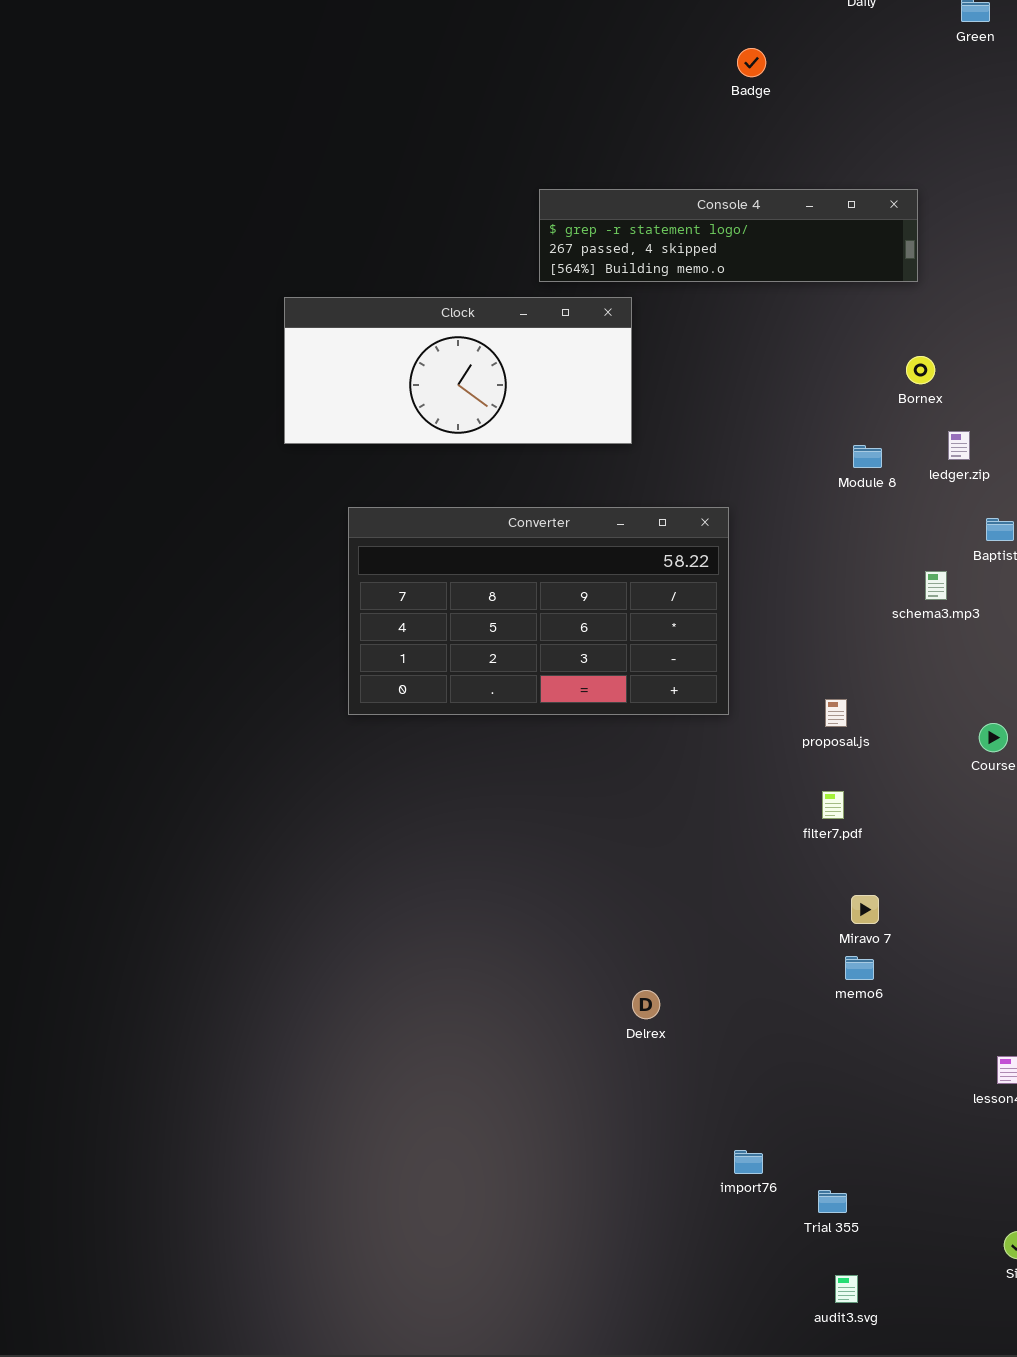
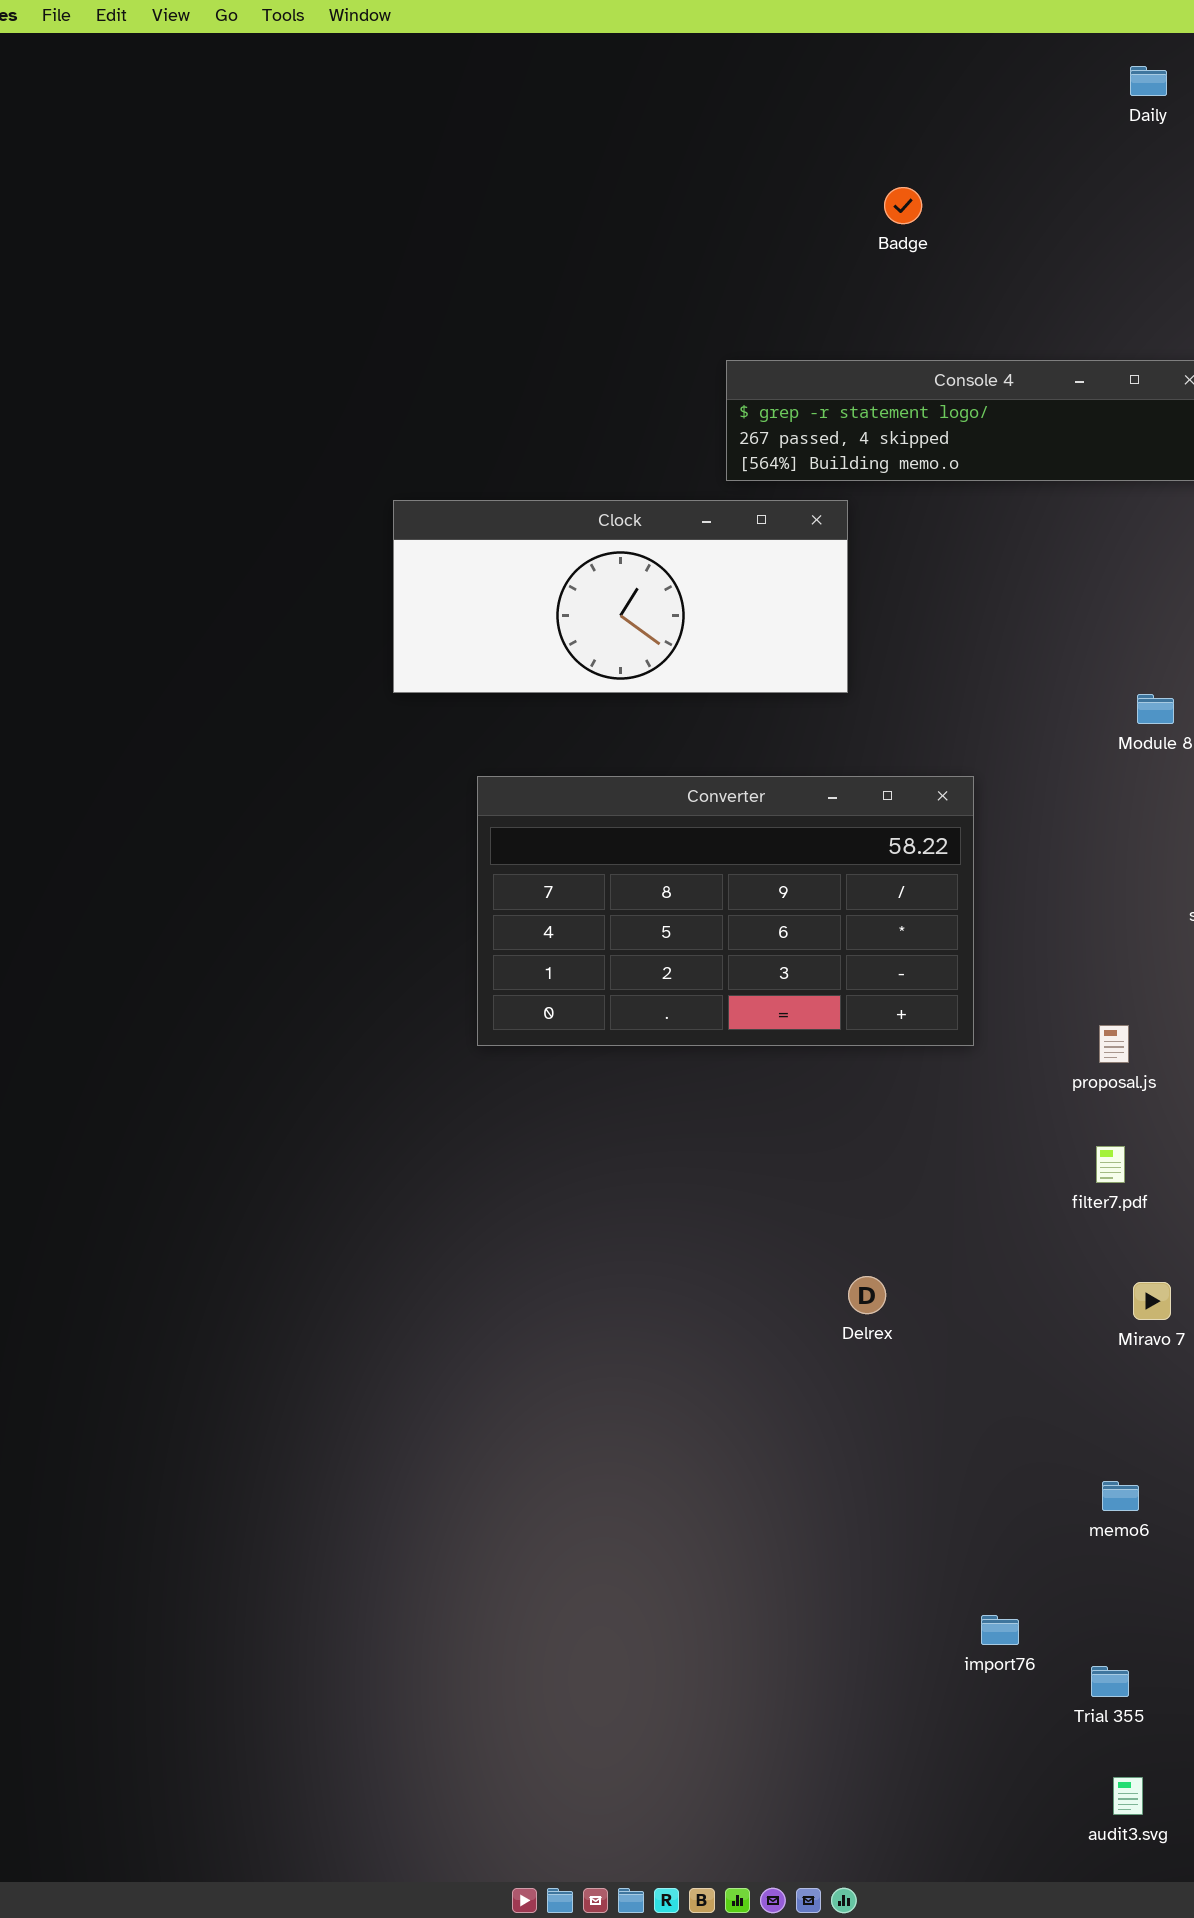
Badge: [737,48,766,77] -> [884,187,922,224], moved
memo6: [845,956,874,980] -> [1102,1481,1139,1511], moved
Delrex: [632,990,660,1019] -> [848,1276,886,1314], moved

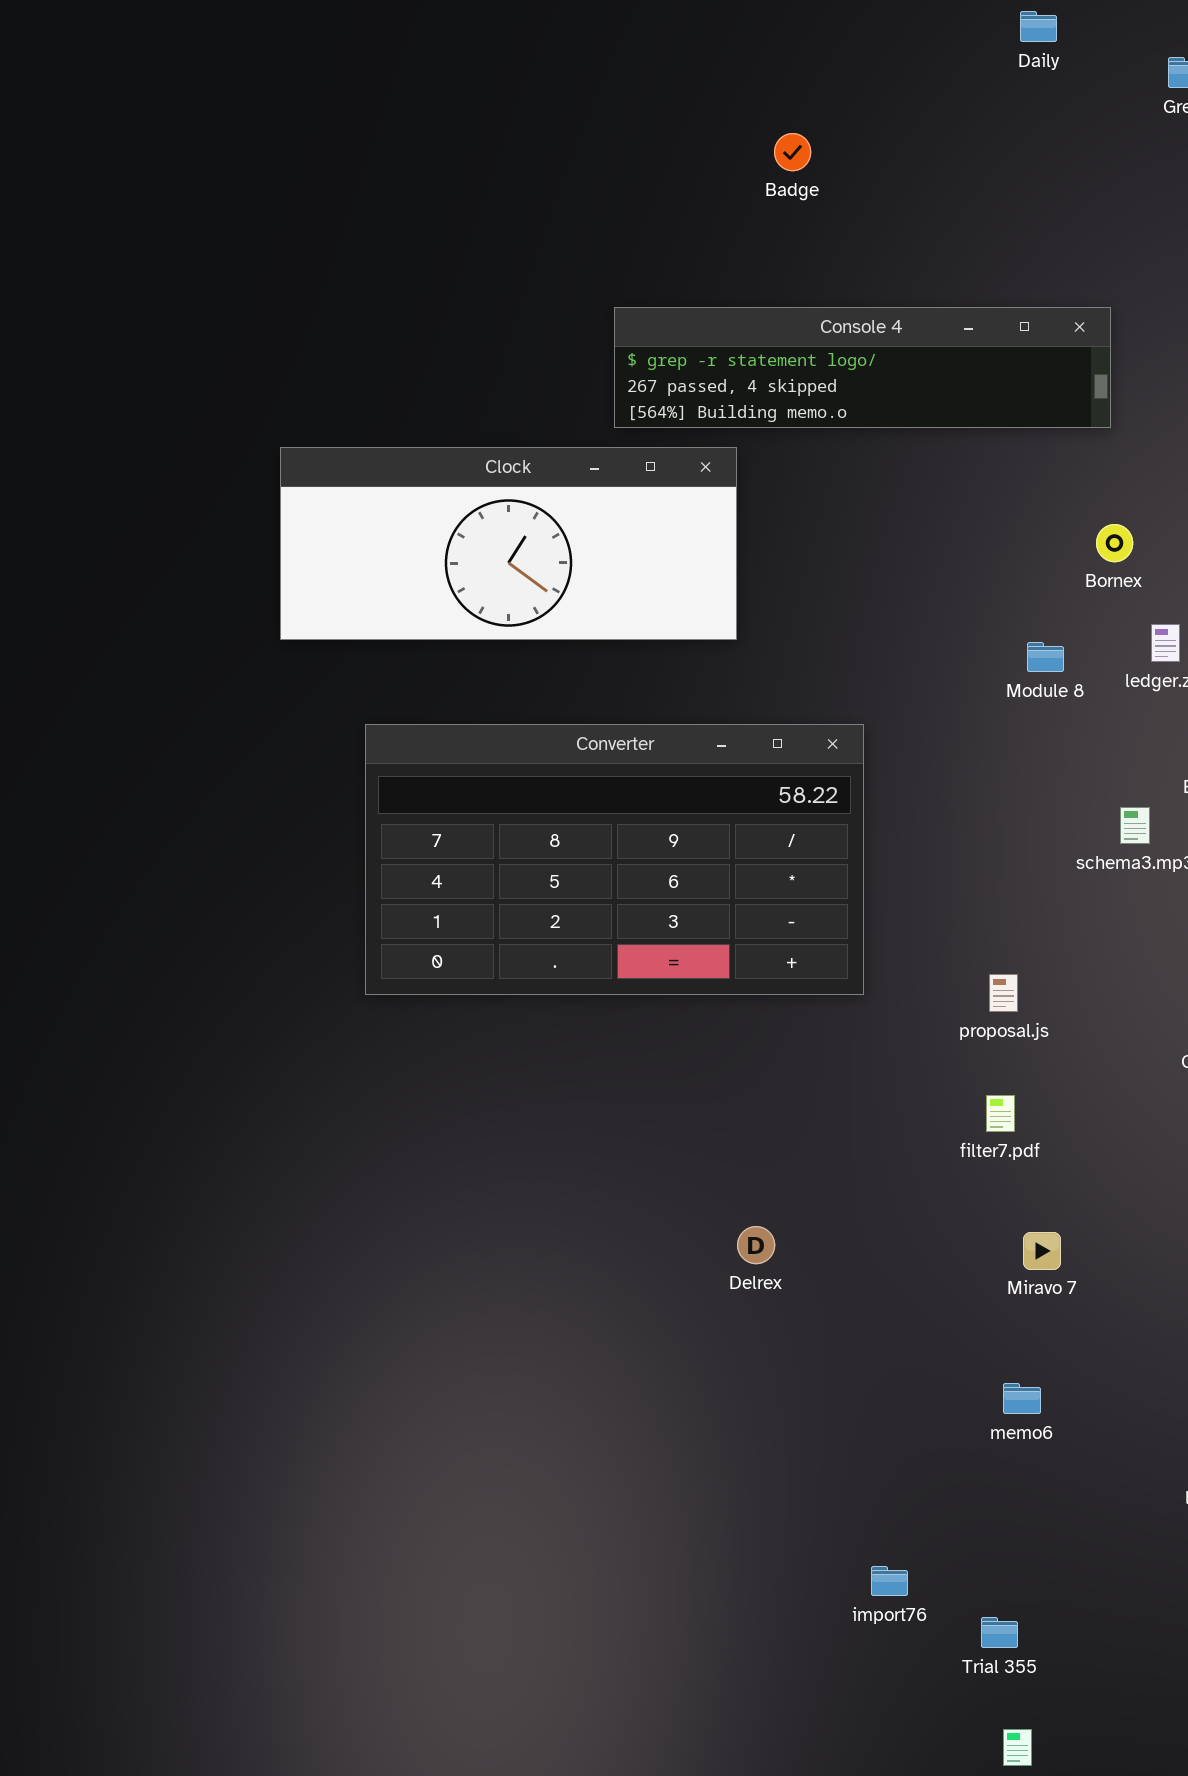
memo6: [1102,1481,1139,1511] -> [1003,1383,1041,1414], moved

